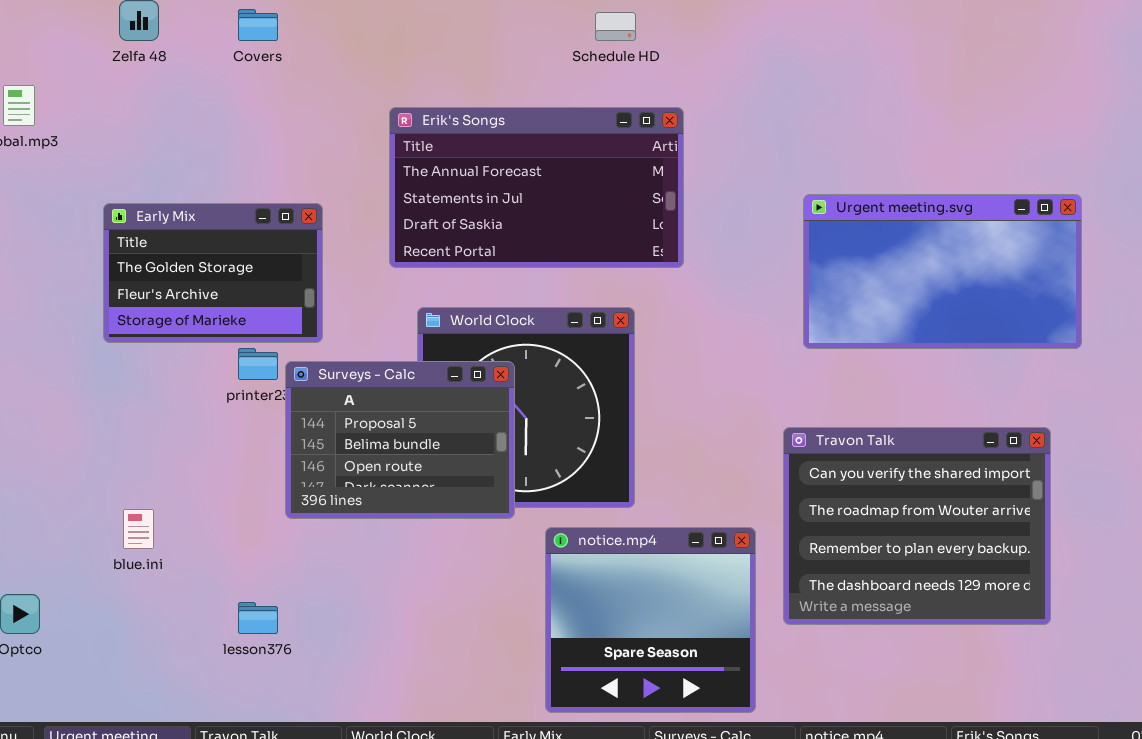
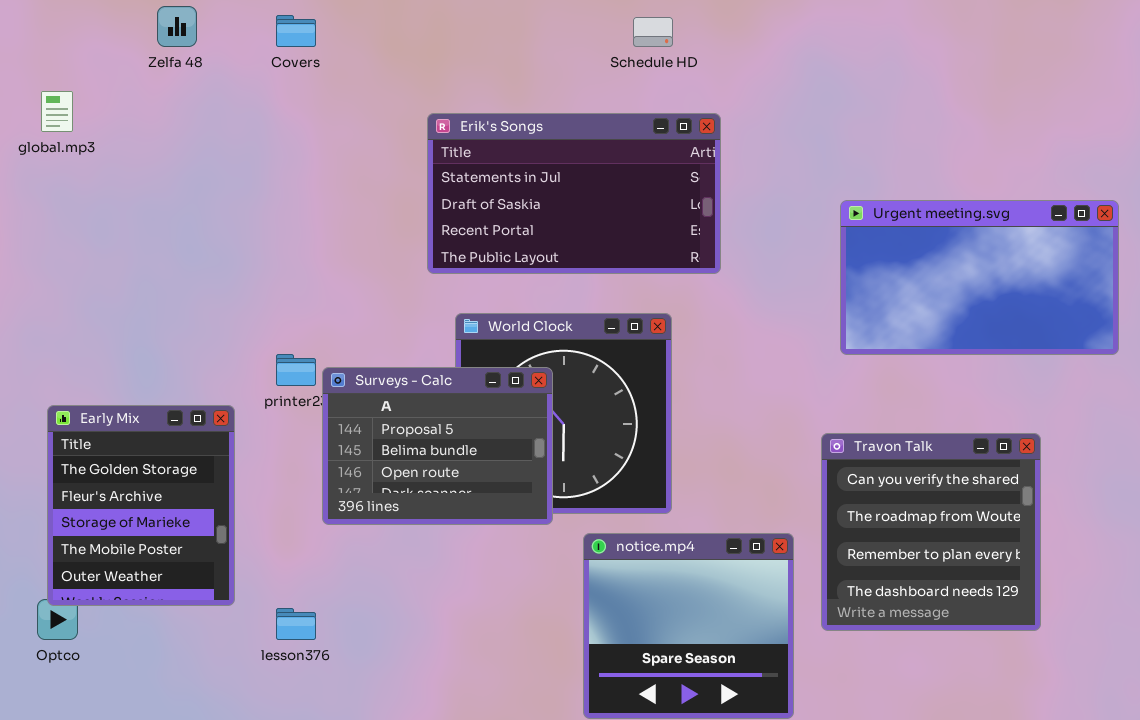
Erik's Songs: [389,107,684,268] -> [427,113,721,274], scrolled down 1 row
Early Mix: [103,203,323,343] -> [47,405,235,606], moved, resized
Travon Talk: [783,427,1051,625] -> [821,433,1041,631], resized

